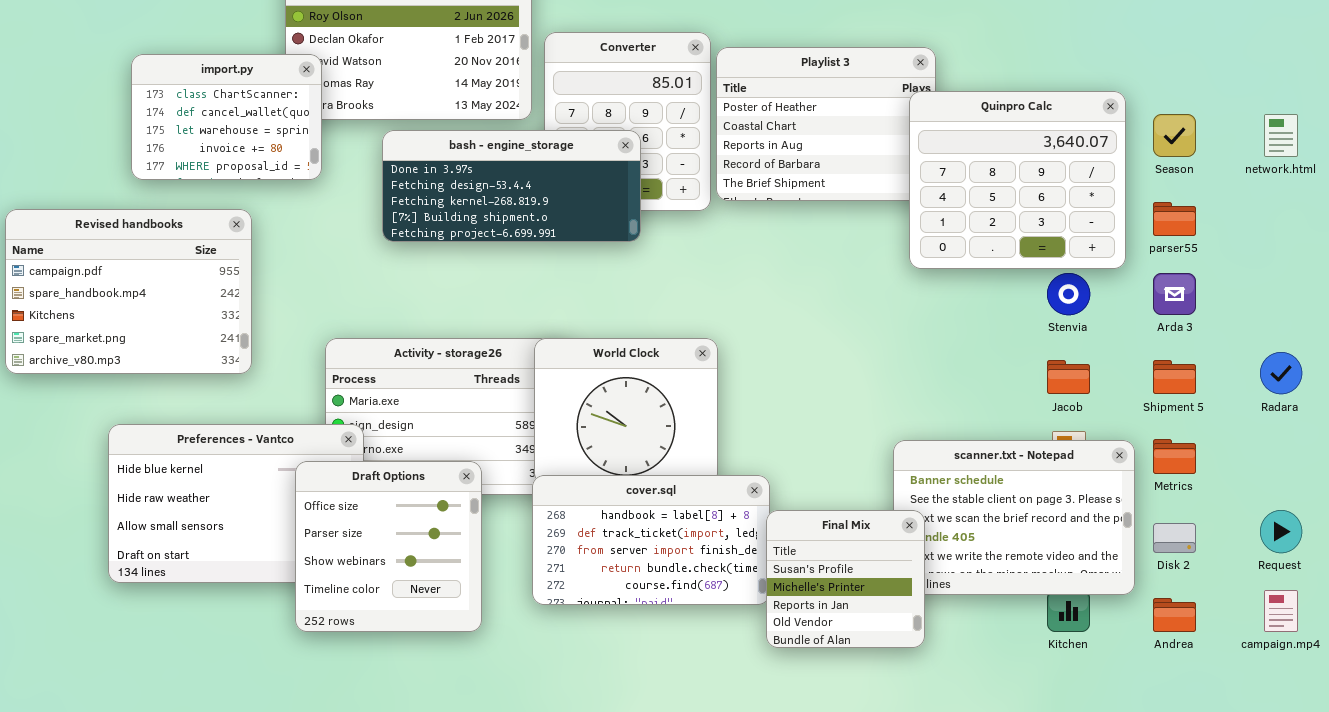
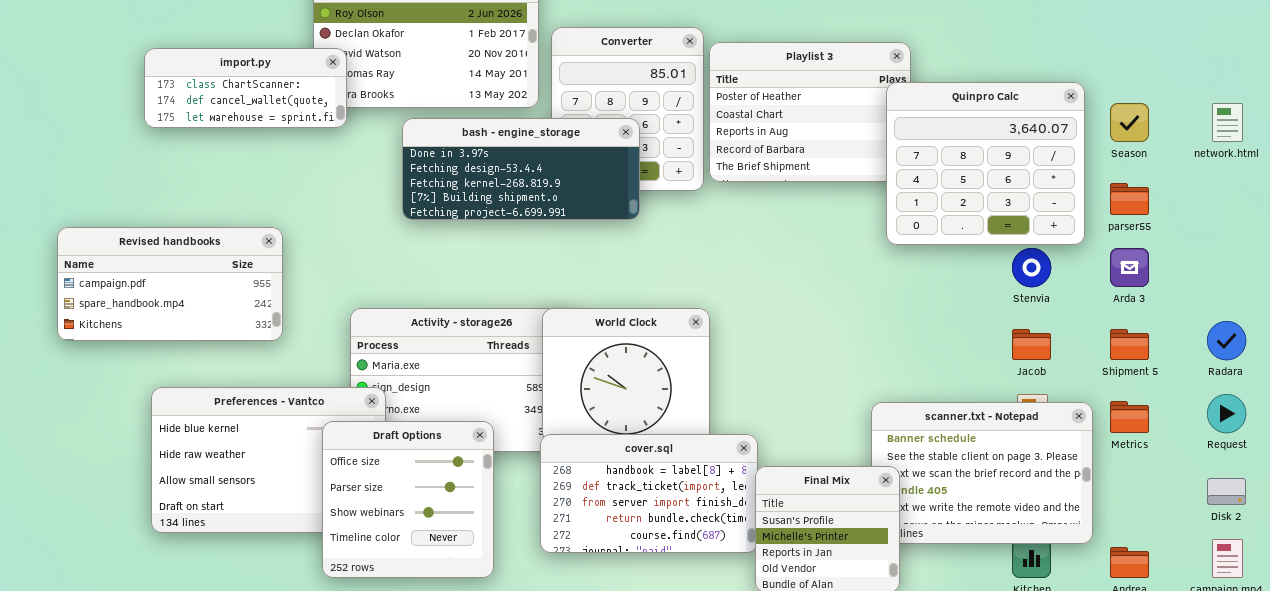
import.py: [131,54,322,180] -> [144,48,347,128], resized
Revised handbooks: [5,209,252,374] -> [57,227,283,341], resized
Request: [1260,510,1302,553] -> [1207,394,1246,433], moved
Disk 2: [1153,523,1196,553] -> [1207,478,1246,505], moved

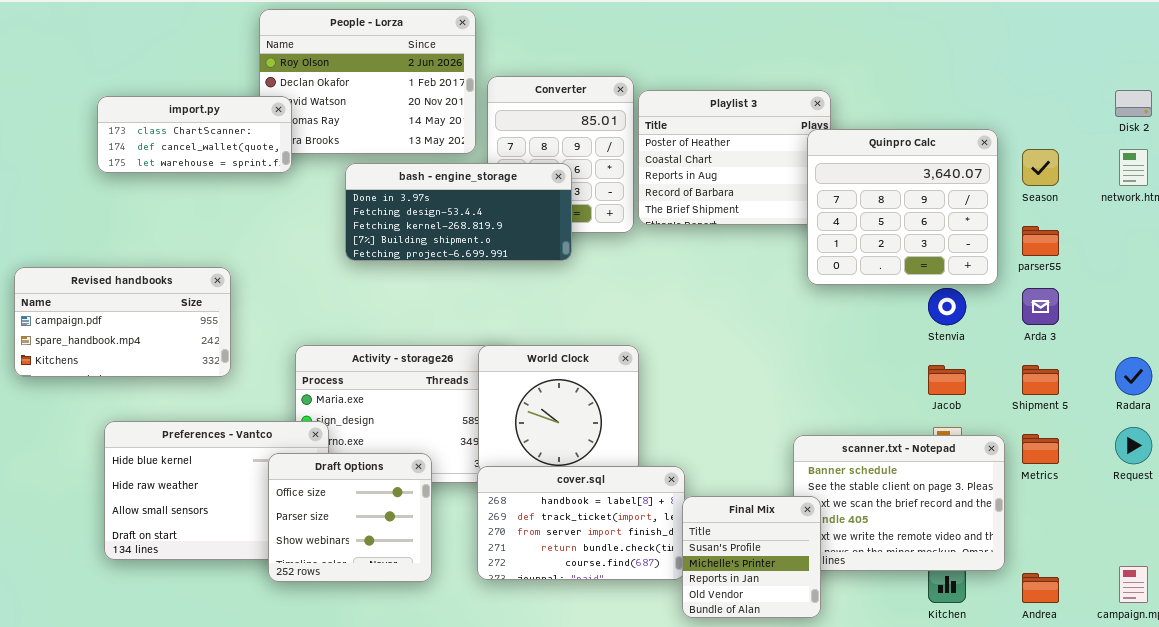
Draft Options: [322,421,494,578] -> [268,453,432,582], resized
Disk 2: [1207,478,1246,505] -> [1115,90,1152,117], moved

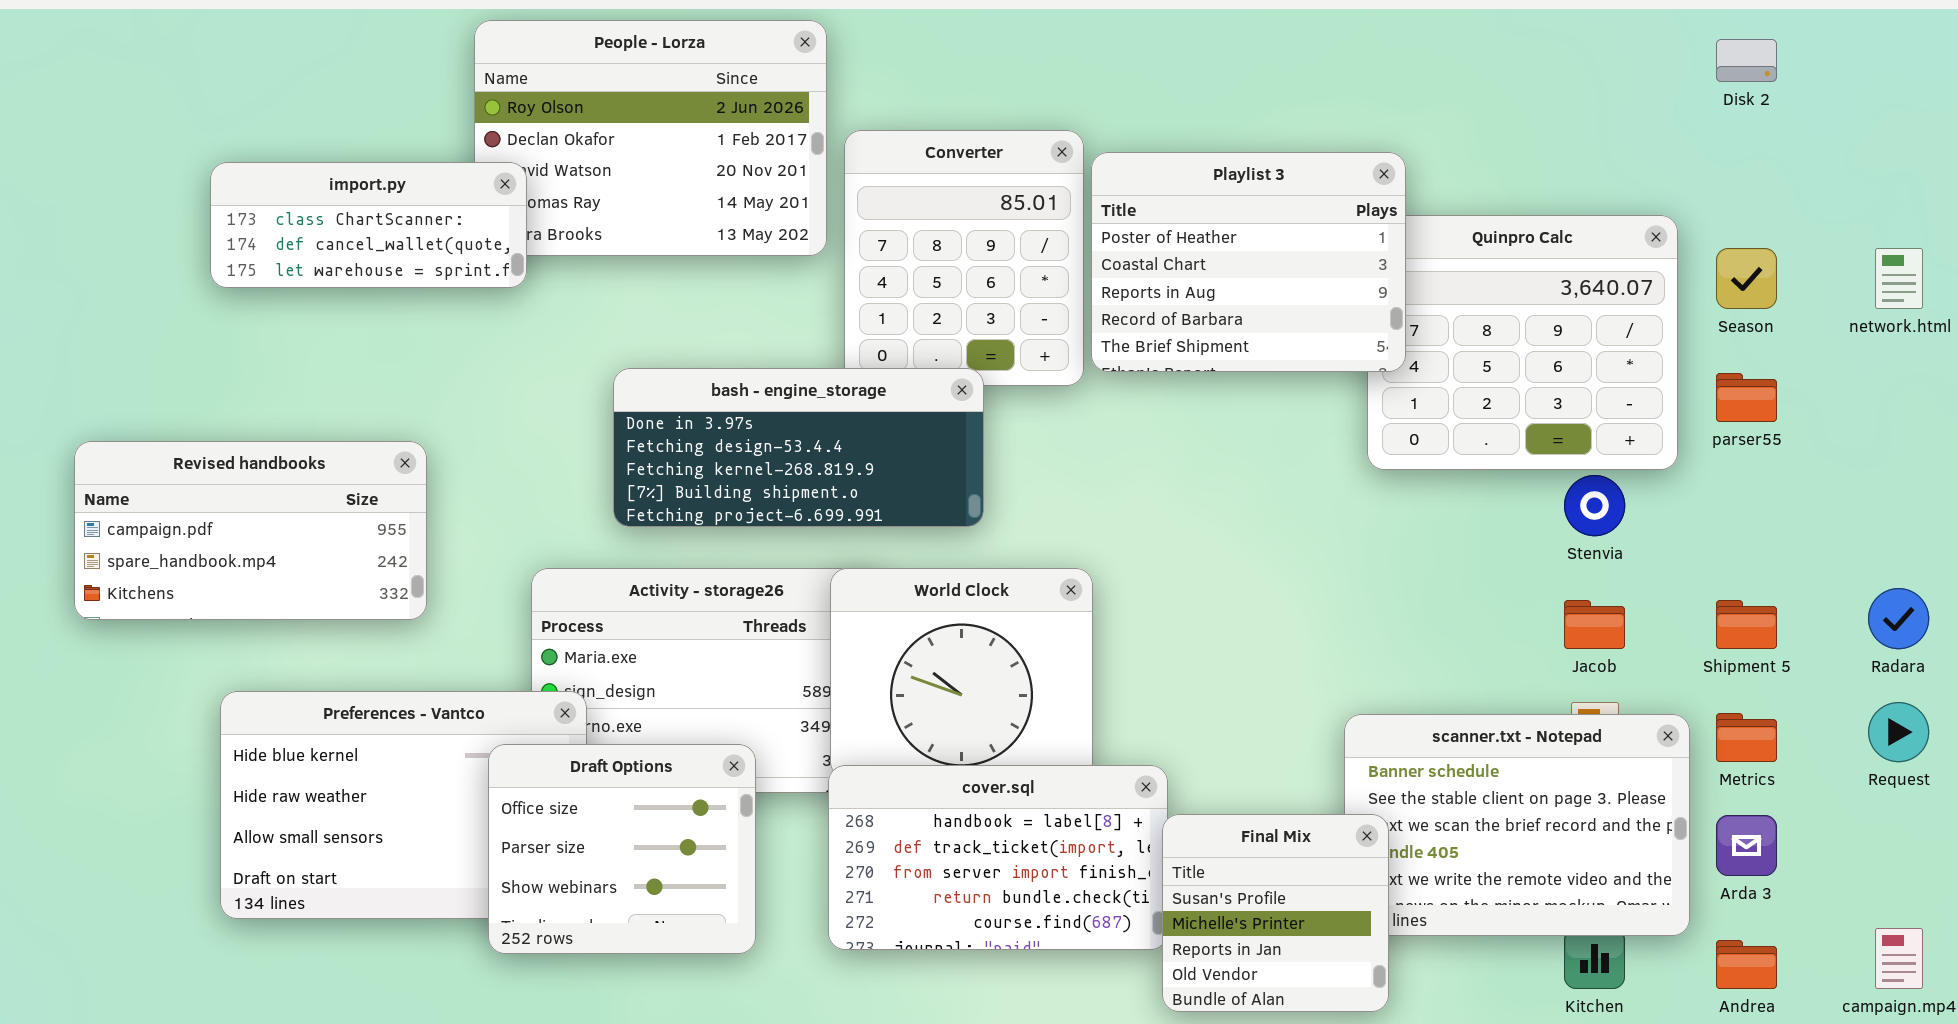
Playlist 3: [638,90,831,225] -> [1091,152,1406,372], raised
Disk 2: [1115,90,1152,117] -> [1716,39,1777,82], moved
bash - engine_storage: [345,163,572,261] -> [613,368,984,527], moved
Arda 3: [1022,288,1059,325] -> [1716,815,1777,876], moved

